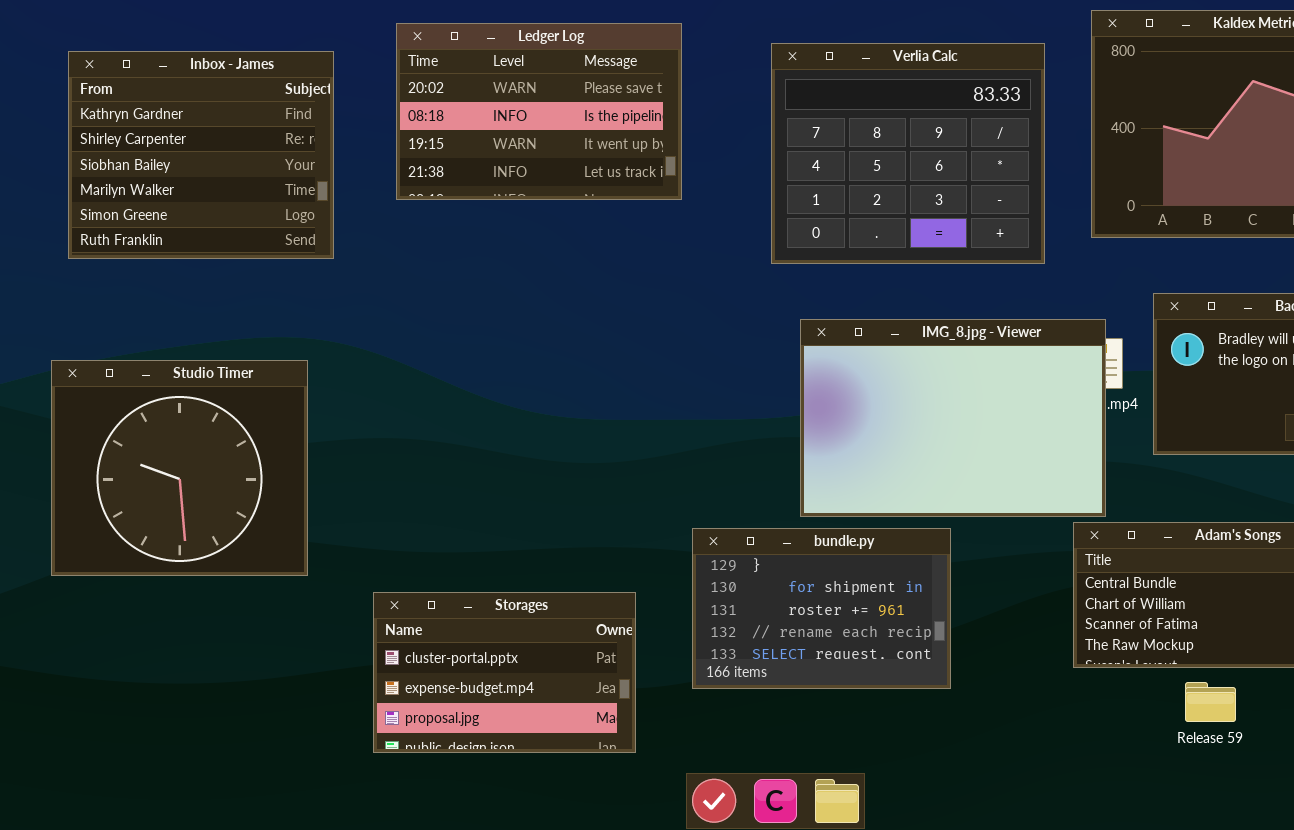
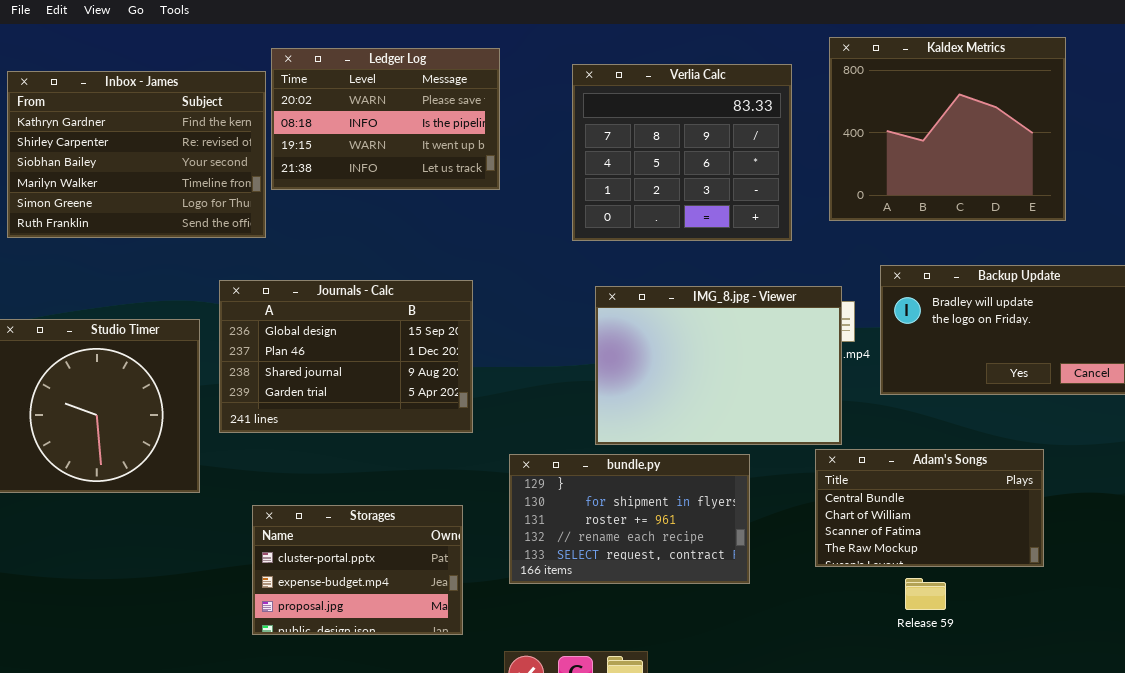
Inbox - James: [68,51,334,259] -> [7,71,266,238], resized
Journals - Calc: none -> [219,280,473,433], opened
bundle.py: [692,528,951,689] -> [509,454,750,584], resized

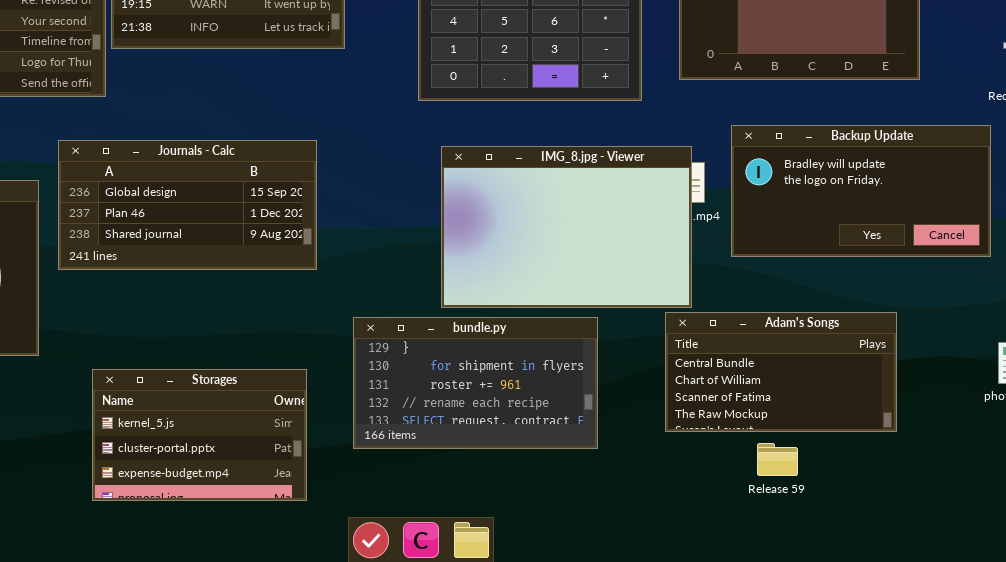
Journals - Calc: [219,280,473,433] -> [58,140,317,270], resized
Storages: [252,505,463,635] -> [92,369,307,501], scrolled up 1 row

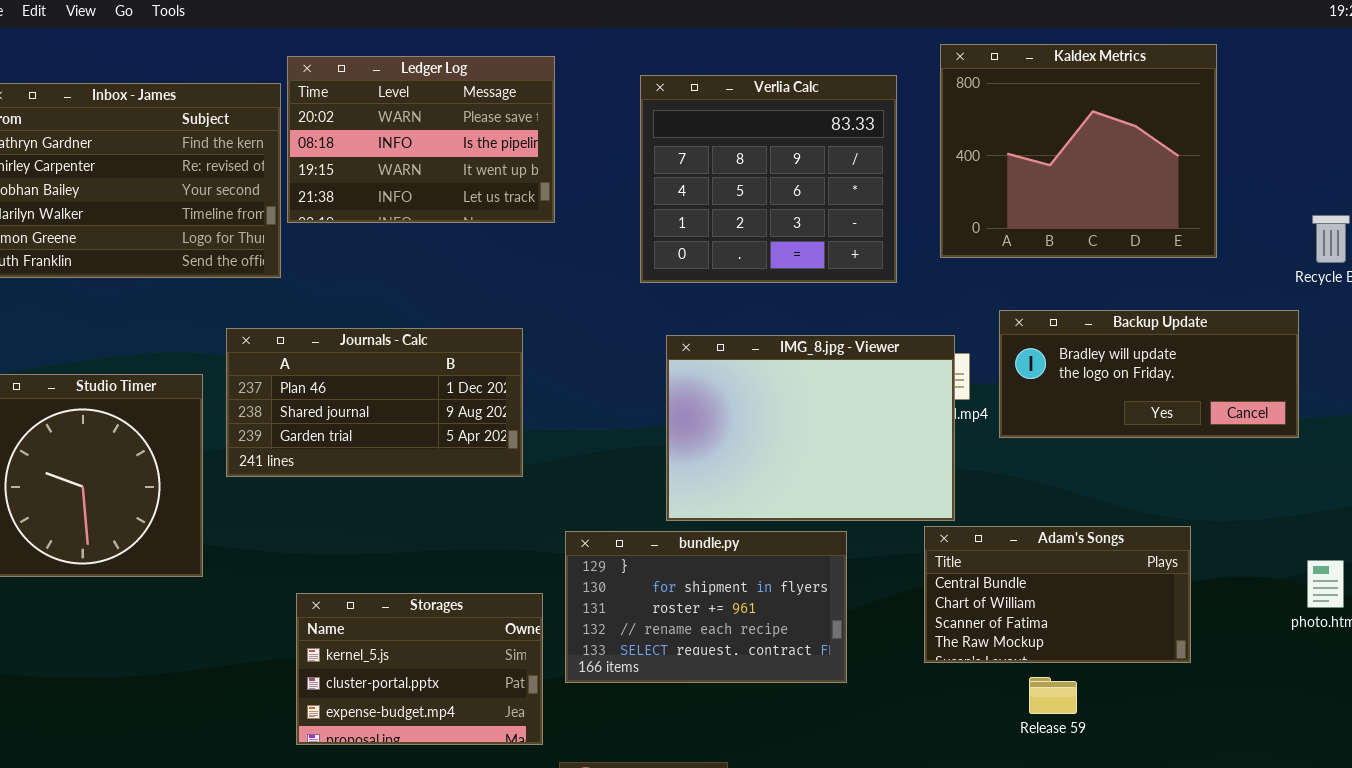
Backup Update: [731,125,991,257] -> [999,310,1299,438], resized
Journals - Calc: [58,140,317,270] -> [226,328,523,477], scrolled down 1 row
Storages: [92,369,307,501] -> [296,593,543,745], moved

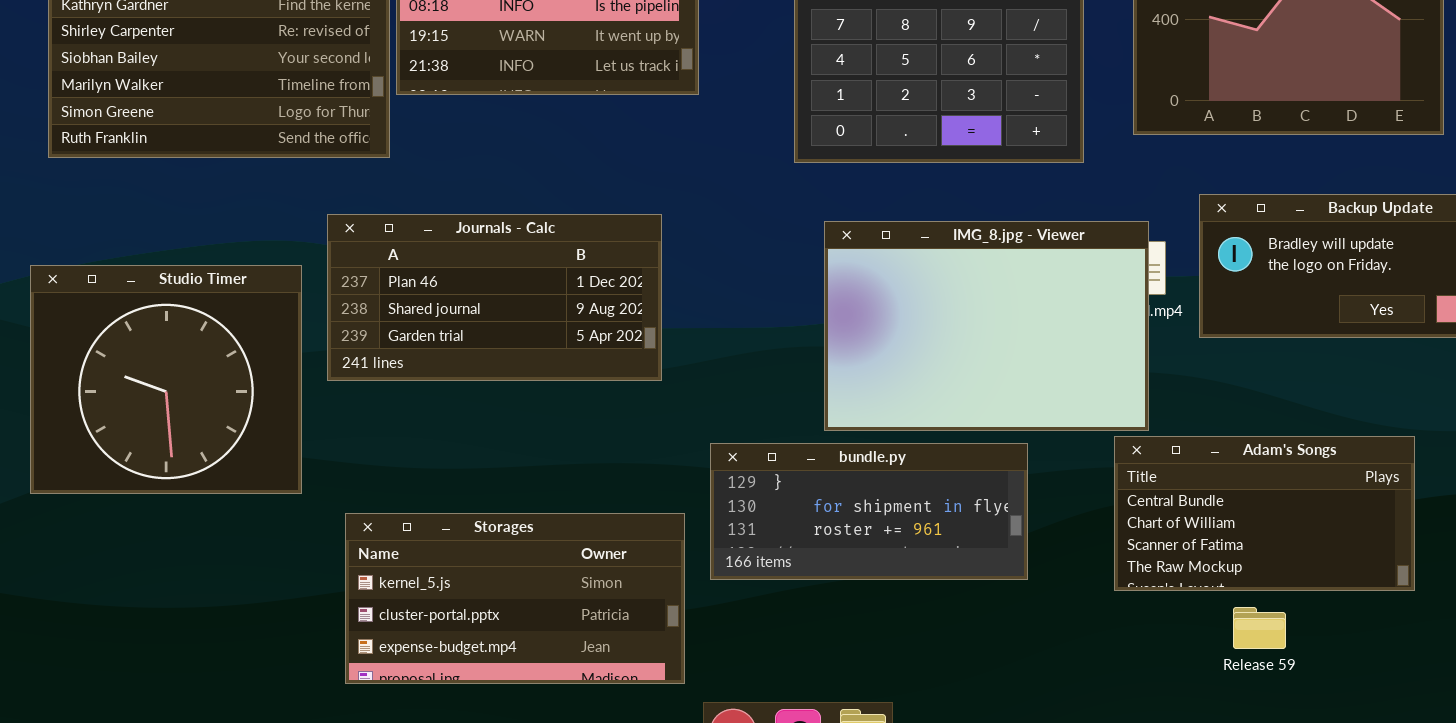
bundle.py: [565,531,847,683] -> [710,443,1028,580], resized
Storages: [296,593,543,745] -> [345,513,685,684], resized

